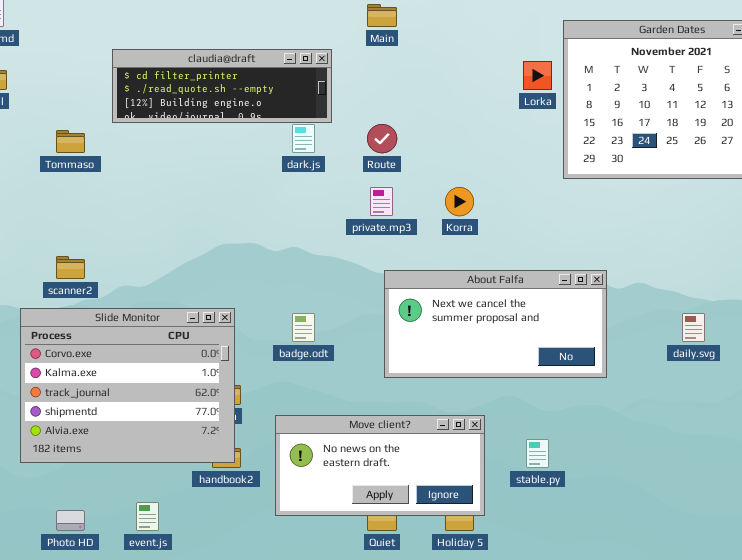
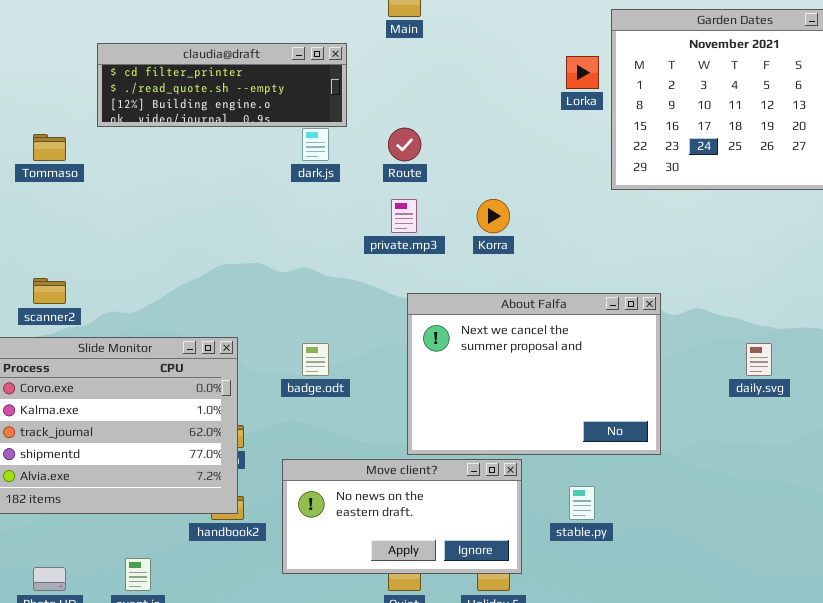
About Falfa: [384,270,607,378] -> [407,293,661,455], resized

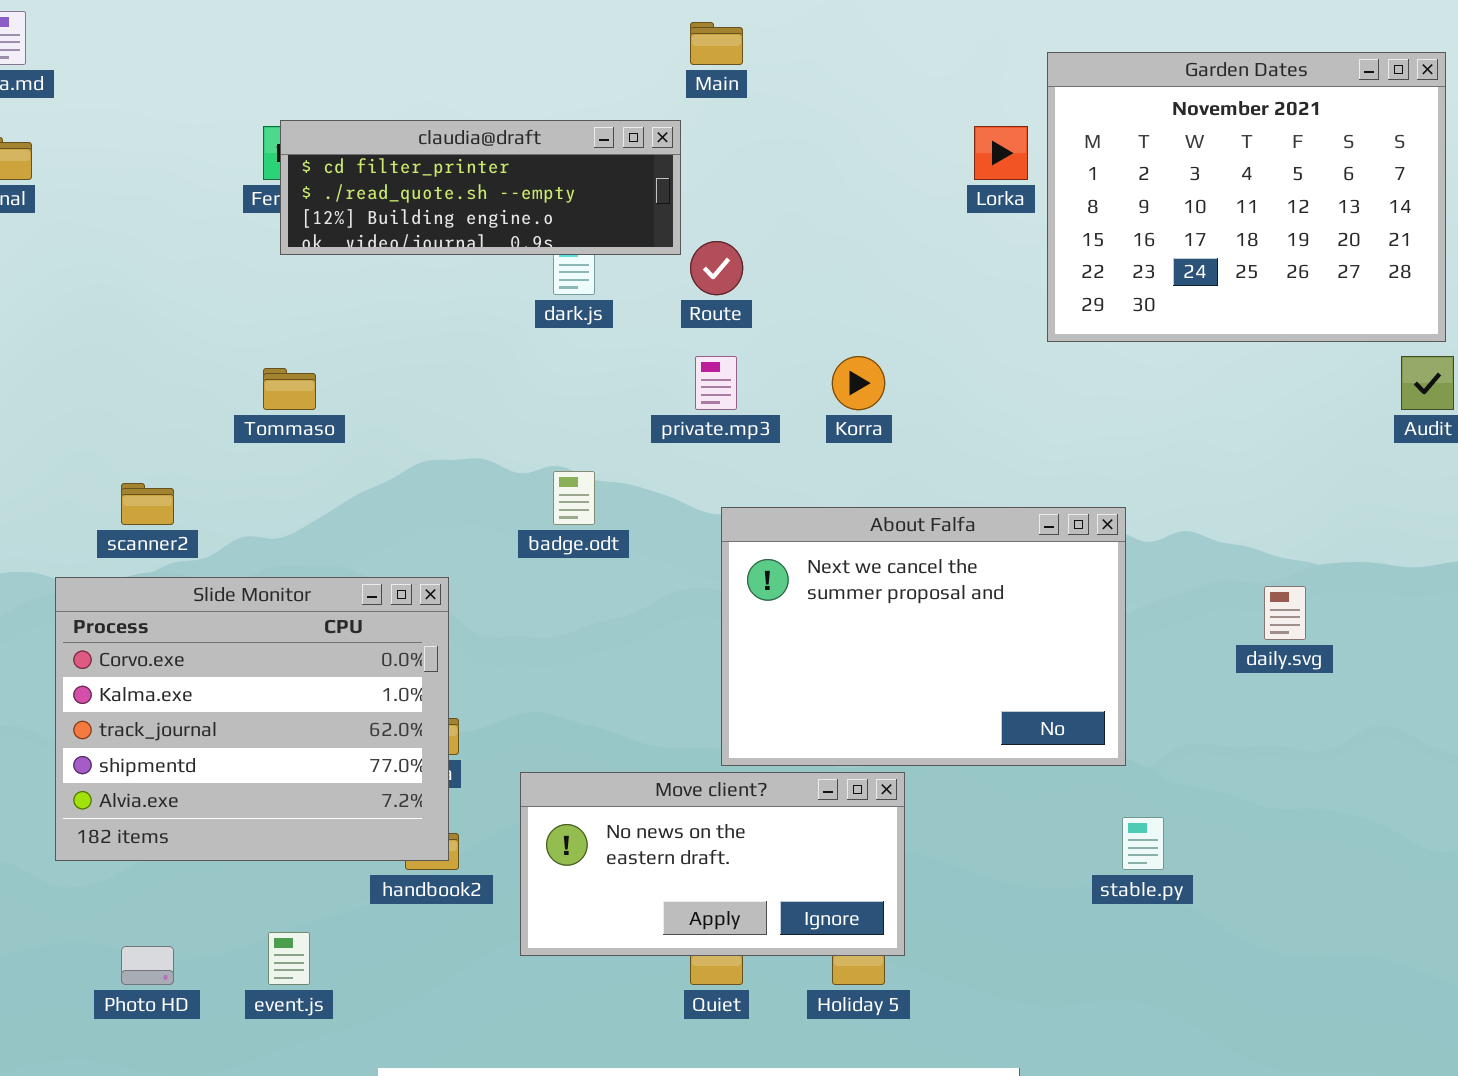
claudia@draft: [97,43,347,127] -> [280,120,681,255], moved
Tommaso: [33,134,66,161] -> [263,368,316,410], moved
badge.odt: [302,343,329,376] -> [553,471,595,525], moved
stable.py: [569,486,595,520] -> [1122,817,1164,870], moved

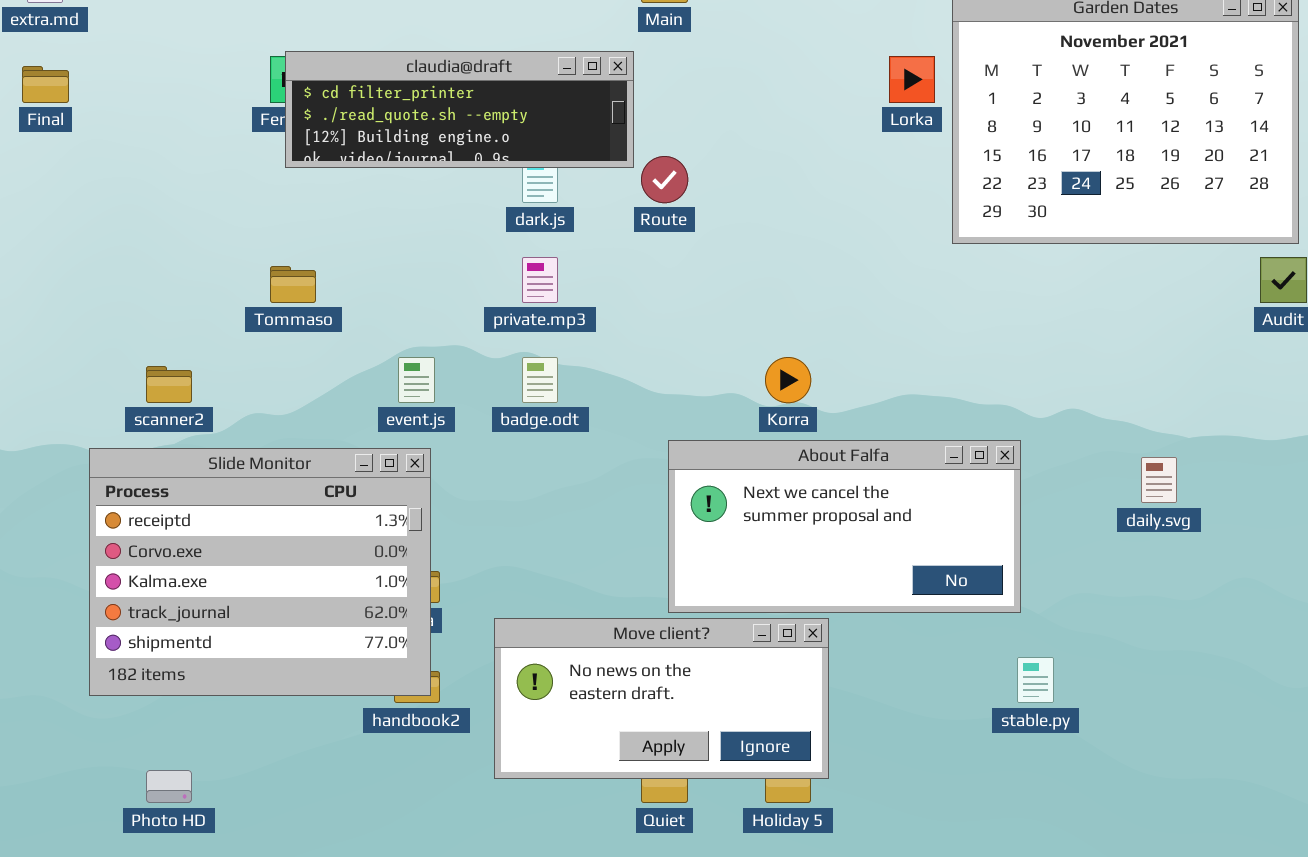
private.mp3: [695,356,737,410] -> [522,257,558,303], moved
Korra: [832,356,885,410] -> [765,357,811,403], moved
About Falfa: [721,507,1126,766] -> [668,440,1021,613], resized
Slide Monitor: [55,577,449,861] -> [89,448,431,696], scrolled up 1 row
event.js: [268,932,310,985] -> [398,357,435,403], moved

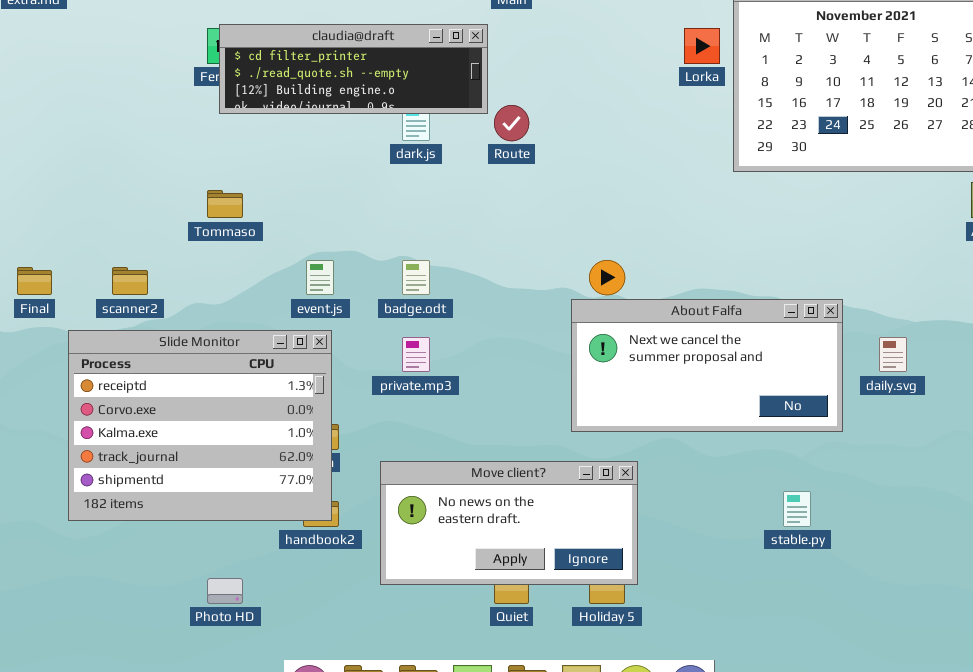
Final: [22,66,69,103] -> [17,267,52,295], moved
private.mp3: [522,257,558,303] -> [402,337,430,372], moved
About Falfa: [668,440,1021,613] -> [571,299,843,432], moved
Photo HD: [146,770,192,803] -> [207,578,243,604], moved

